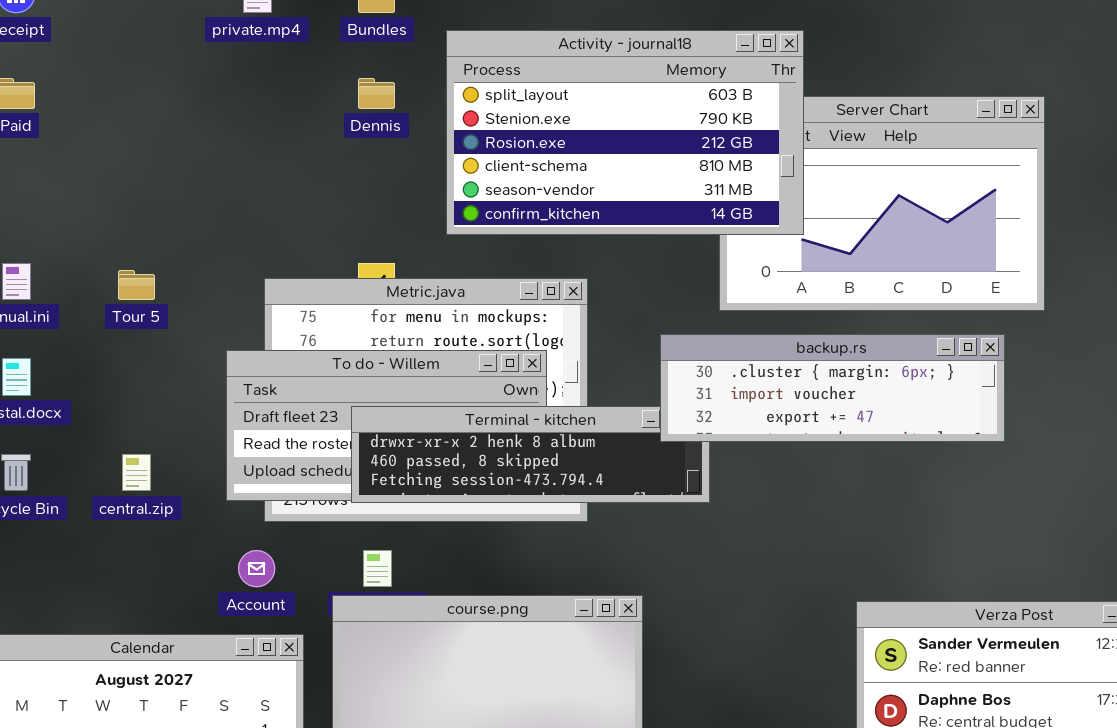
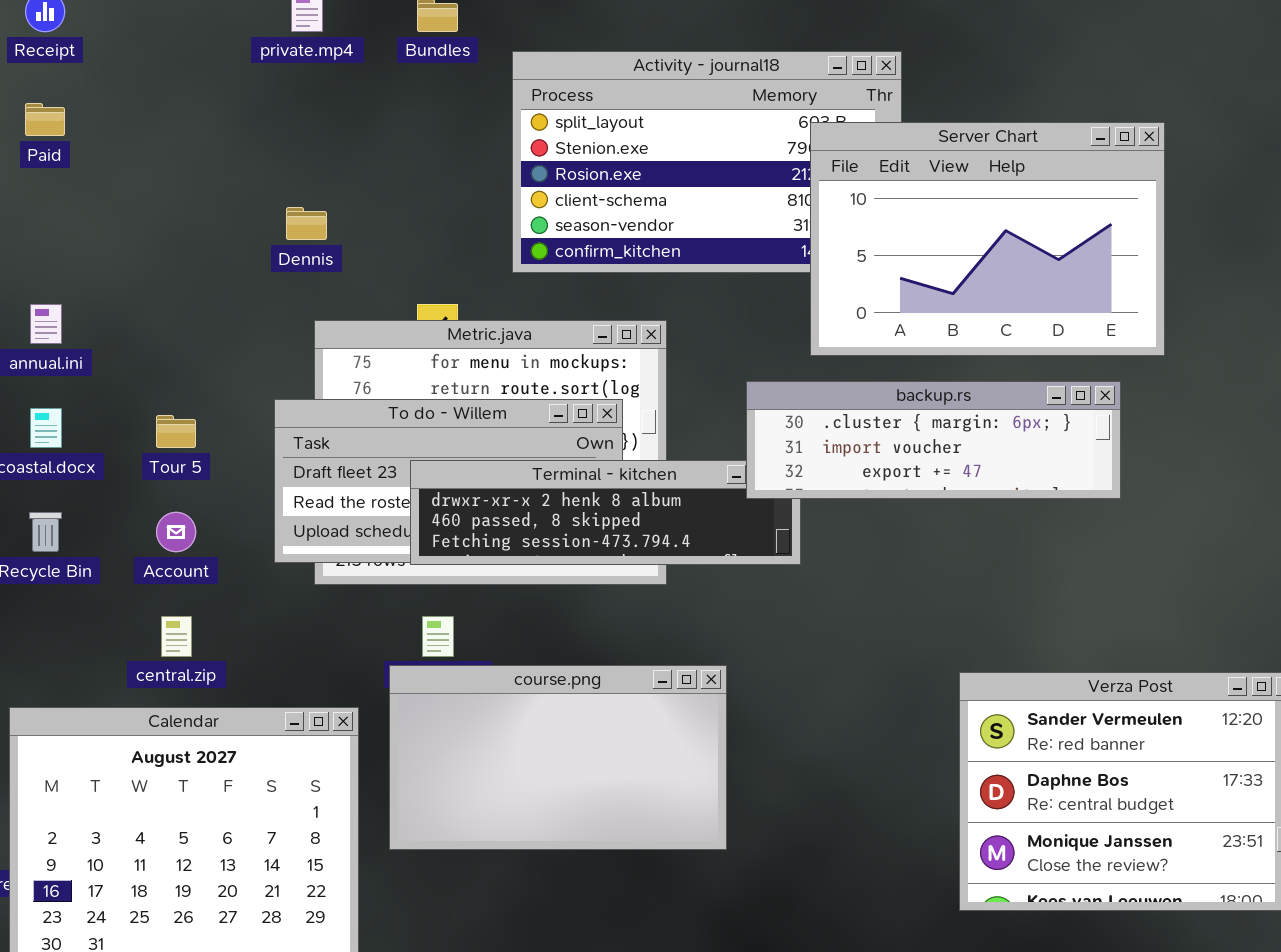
Dennis: [358,78,395,109] -> [286,207,327,240], moved
Server Chart: [719,96,1045,311] -> [810,122,1165,356], raised
Tour 5: [118,270,155,300] -> [156,415,196,448], moved
central.zip: [122,454,151,491] -> [161,616,192,657], moved
Account: [238,550,275,587] -> [156,512,196,552], moved

